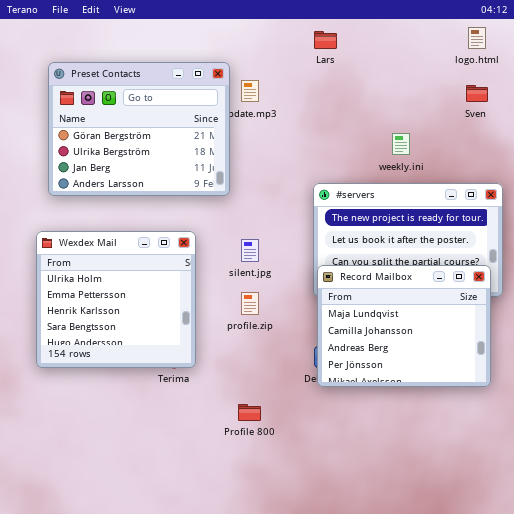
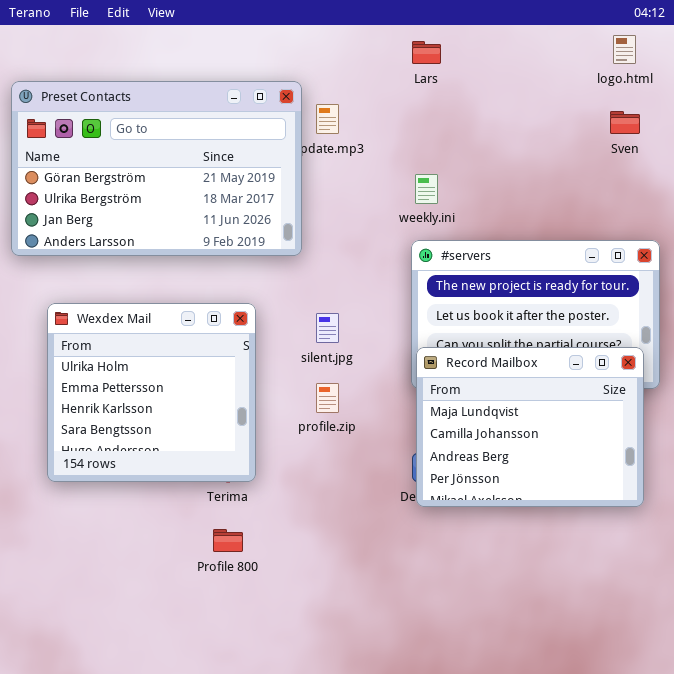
Preset Contacts: [48,62,230,196] -> [11,81,302,256], resized
weekly.ini: [392,133,410,155] -> [415,174,438,204], moved
Profile 800: [238,404,261,421] -> [213,529,243,552], moved

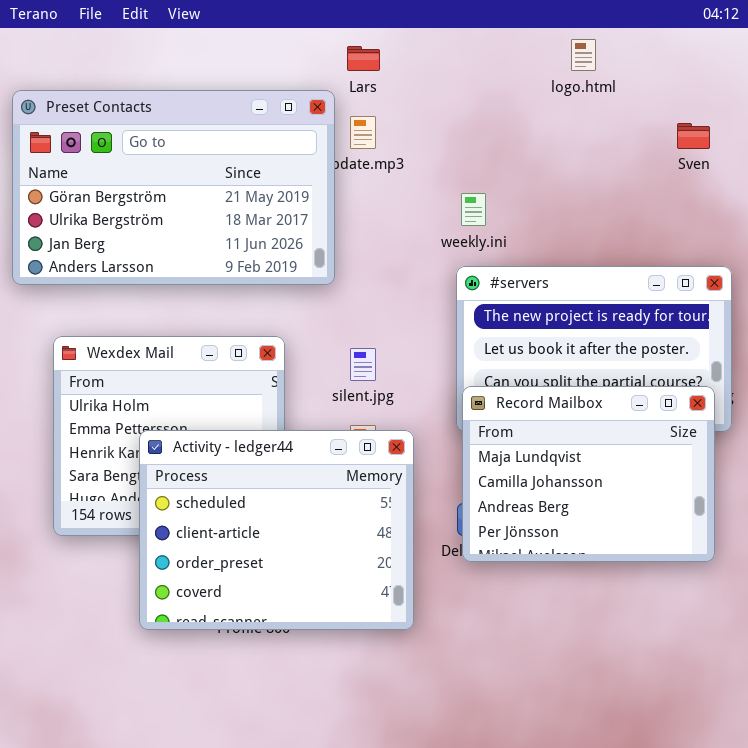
logo.html: [613,35,636,64] -> [571,39,596,71], moved
Lars: [412,41,441,64] -> [347,46,380,71], moved
Activity - ledger44: none -> [139,430,414,630], opened

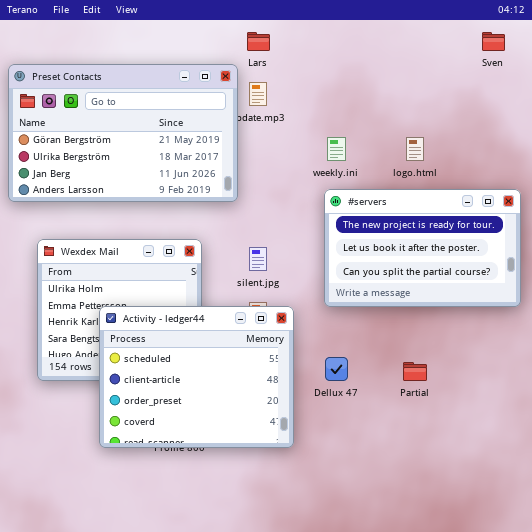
logo.html: [571,39,596,71] -> [406,137,424,161], moved
Sven: [677,123,710,149] -> [482,32,505,51], moved
Record Mailbox: [462,386,715,562] -> none, closed

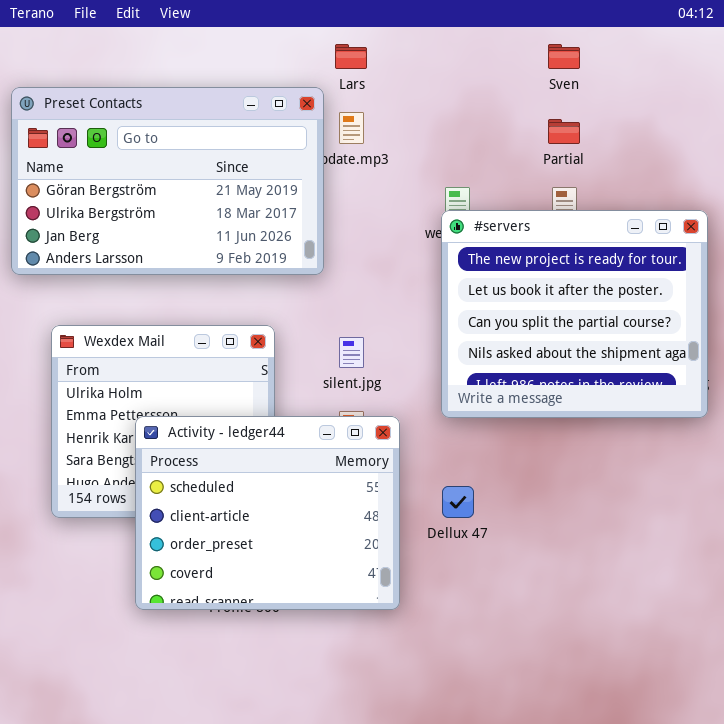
Sven: [482,32,505,51] -> [548,44,580,69], moved
#servers: [324,189,521,307] -> [441,210,708,418], resized
Partial: [403,362,427,381] -> [548,119,580,144], moved

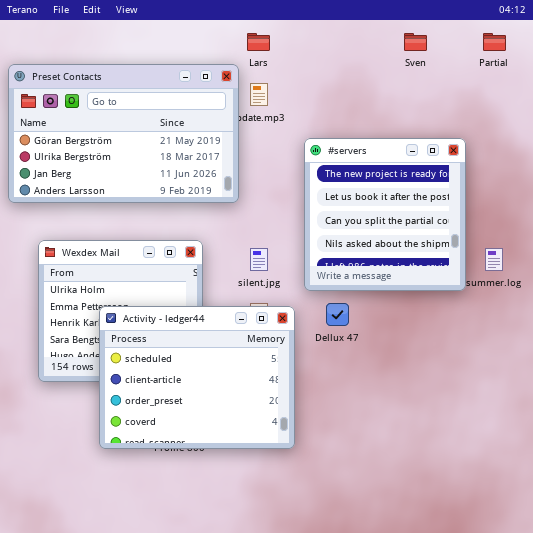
Partial: [548,119,580,144] -> [483,33,506,51], moved
#servers: [441,210,708,418] -> [304,138,466,291], moved, resized
Dellux 47: [442,486,474,518] -> [326,303,349,326], moved

